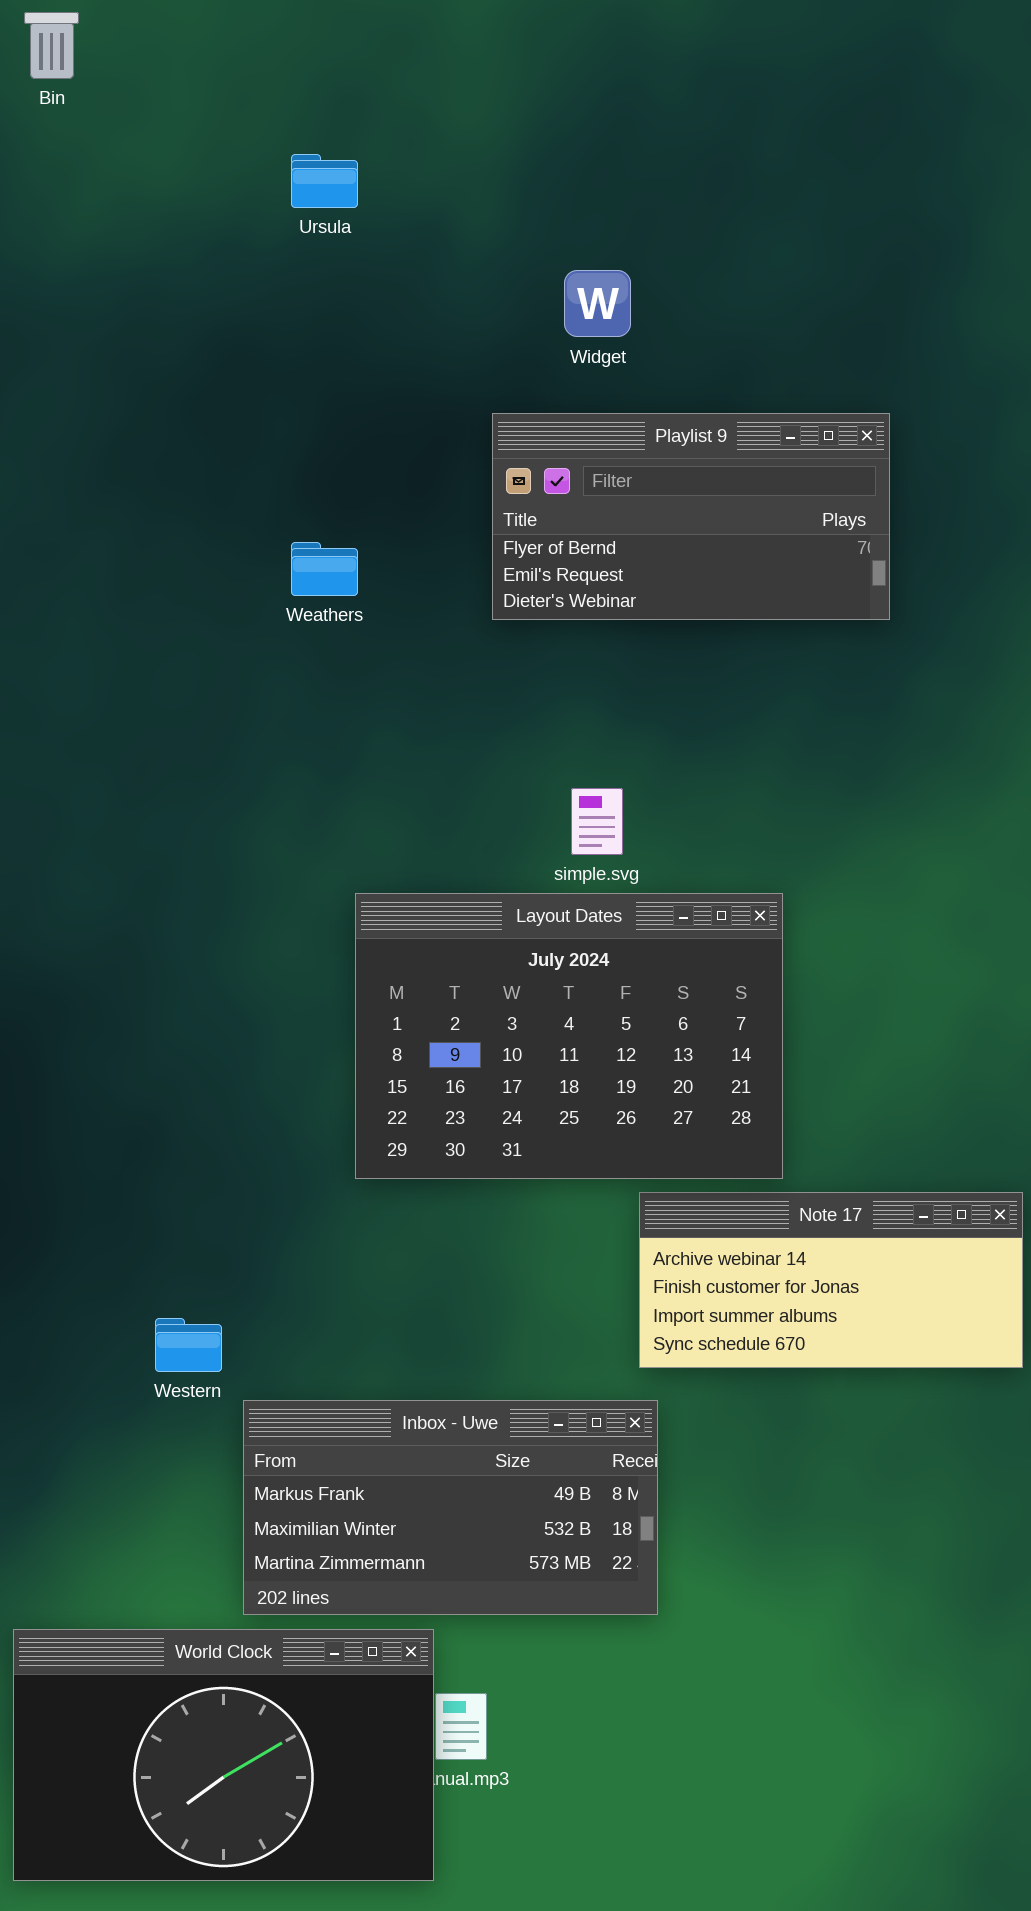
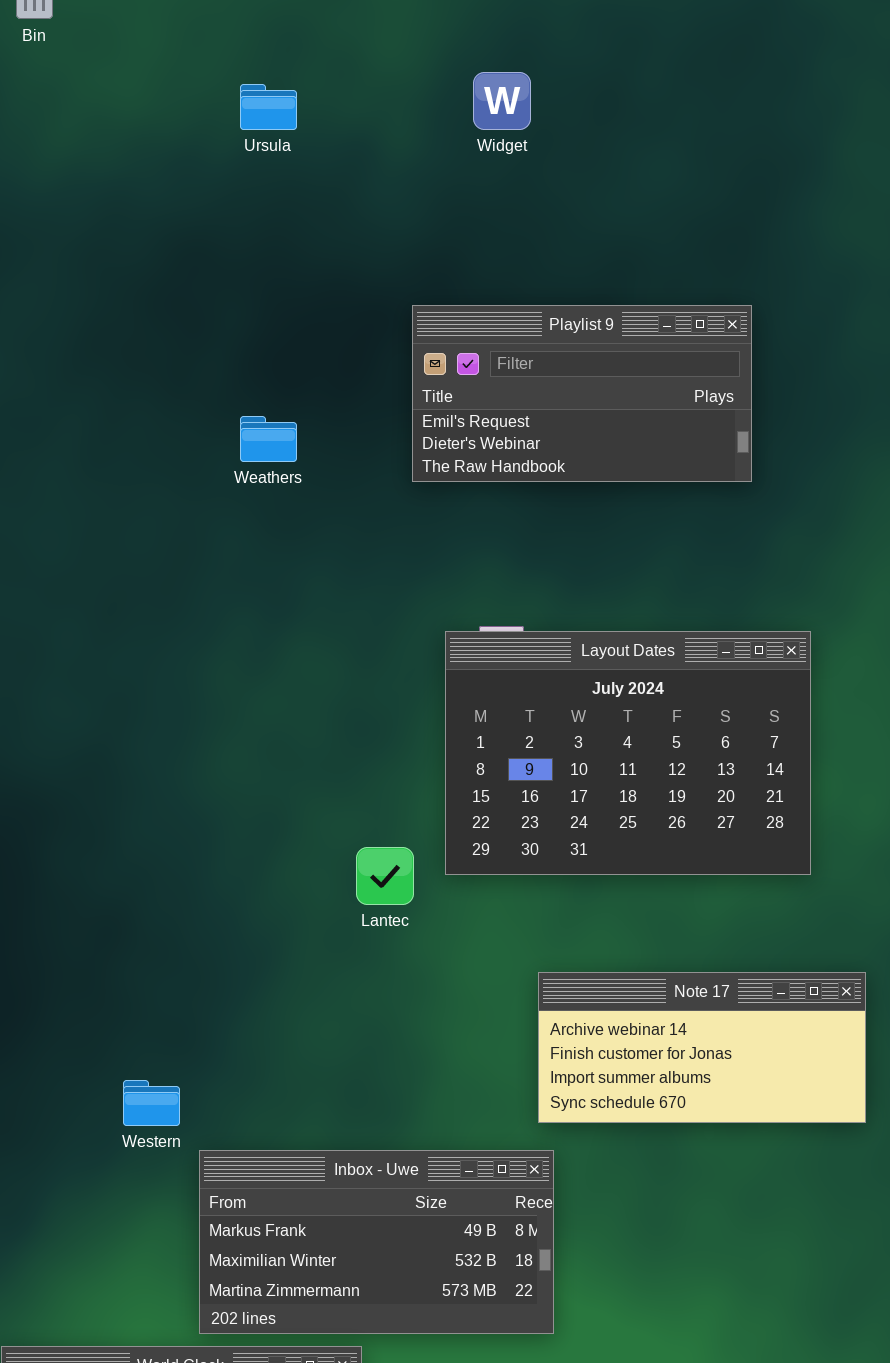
Widget: [564,270,631,337] -> [473,72,531,130], moved
Playlist 9: [492,413,890,620] -> [412,305,752,482], scrolled down 1 row
Layout Dates: [355,893,783,1179] -> [445,631,811,875], moved

